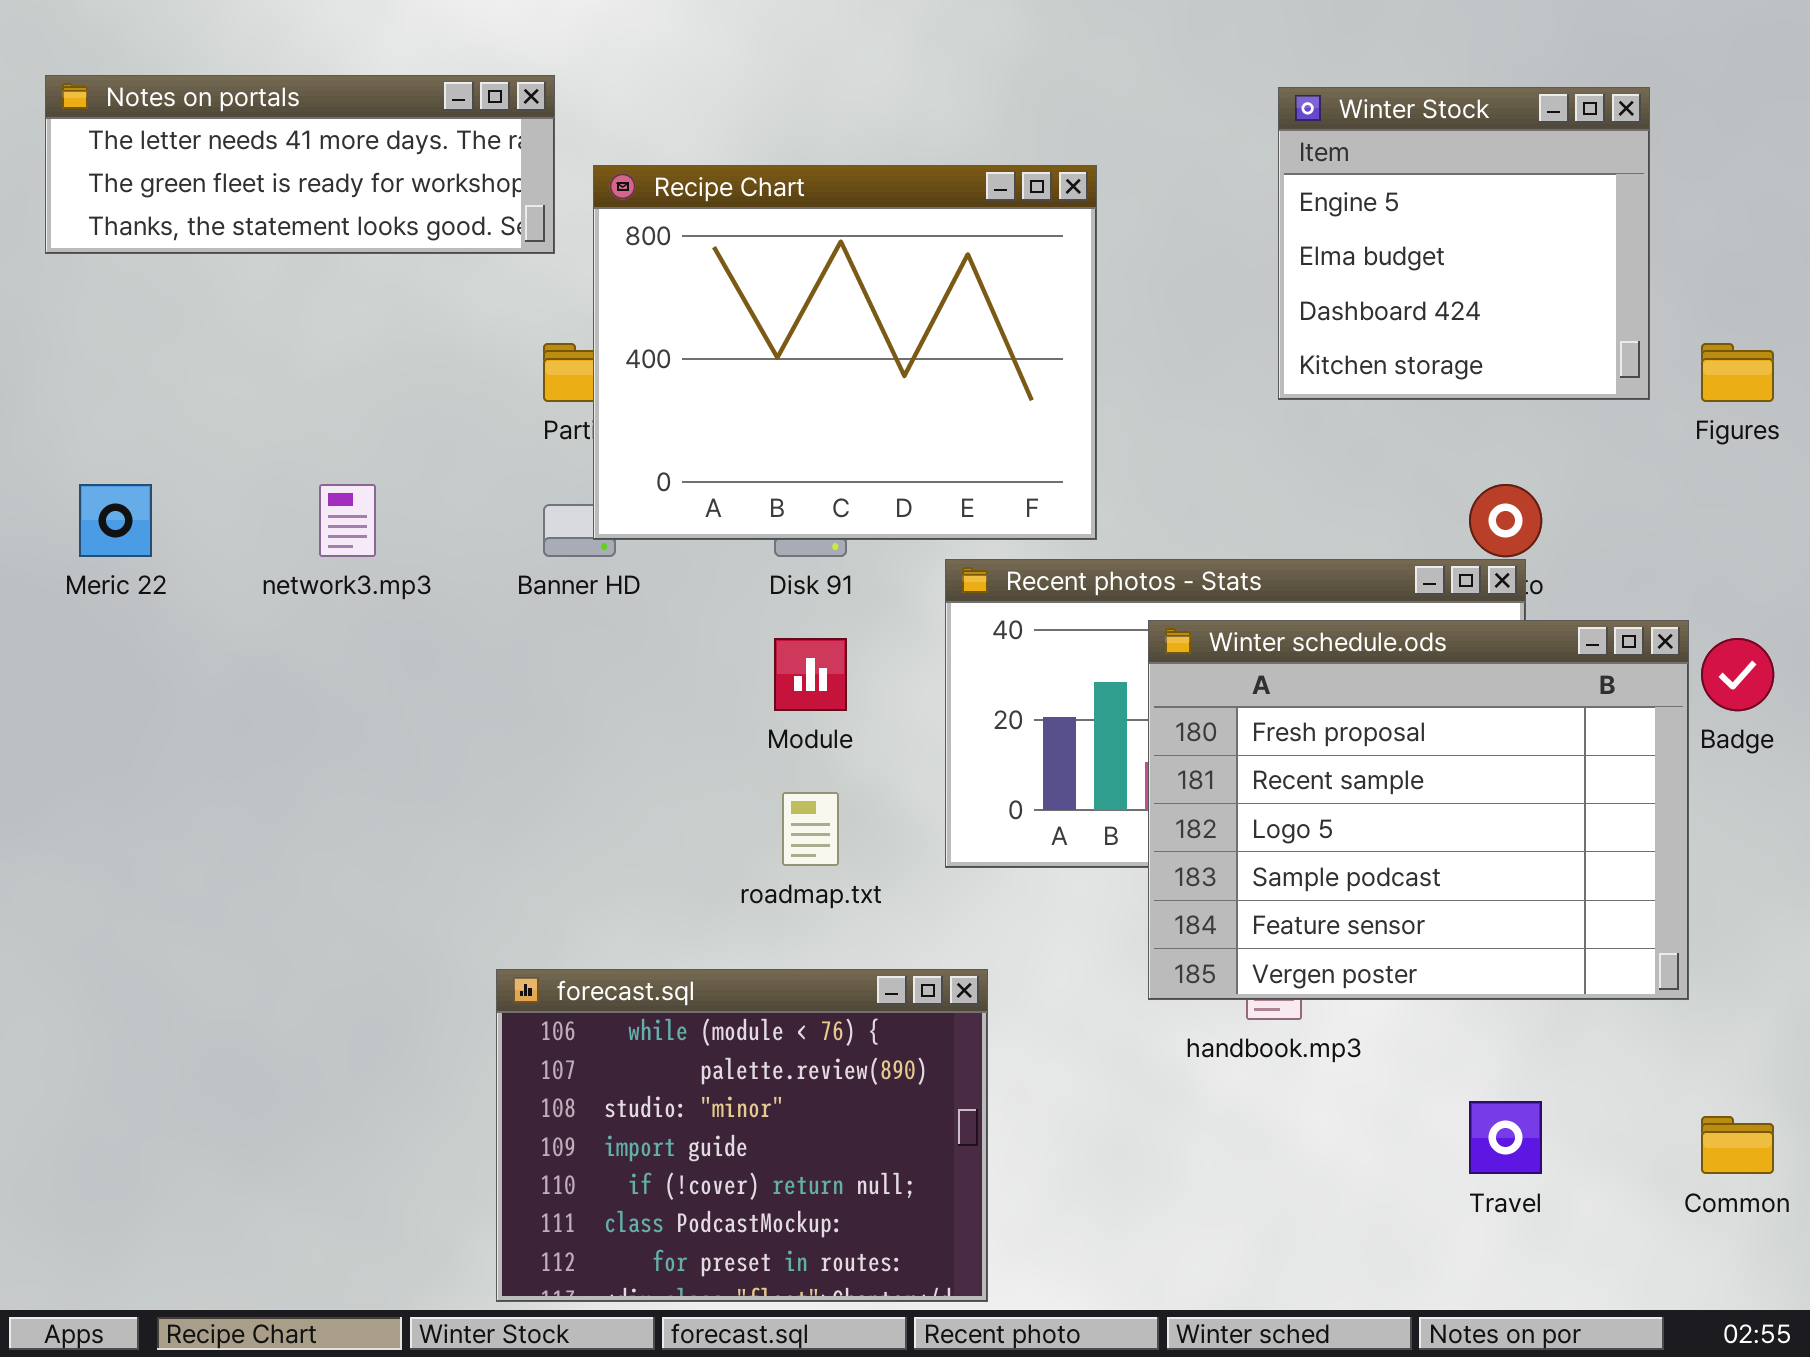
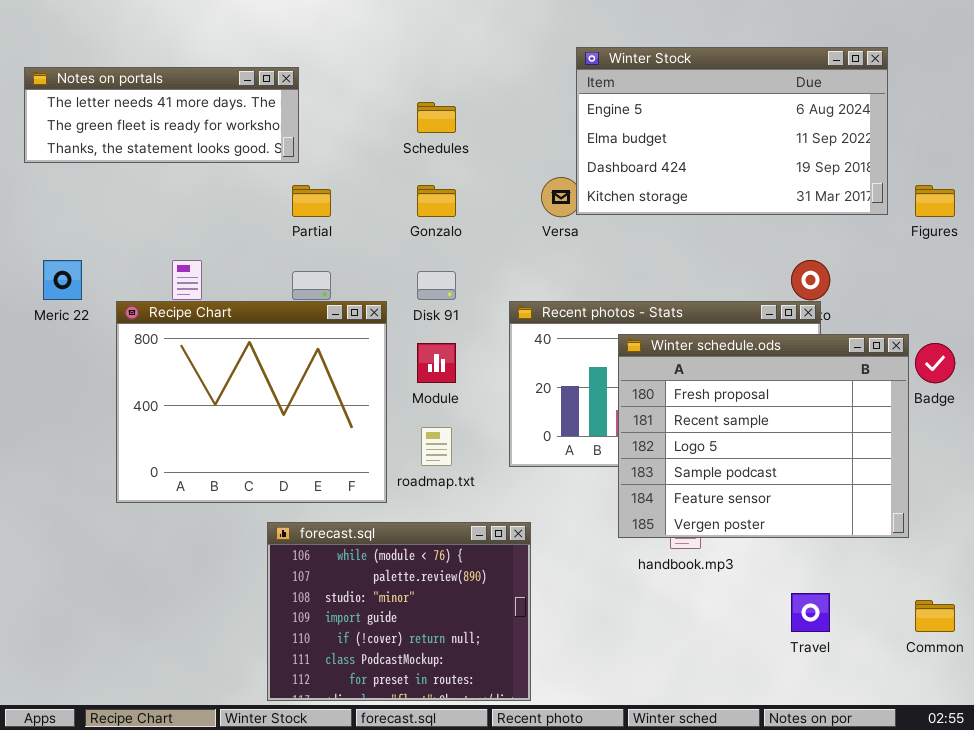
Notes on portals: [45,75,555,254] -> [24,67,299,163], moved
Winter Stock: [1278,87,1650,400] -> [576,47,888,215], resized
Recipe Chart: [593,165,1097,540] -> [116,301,387,503], moved

